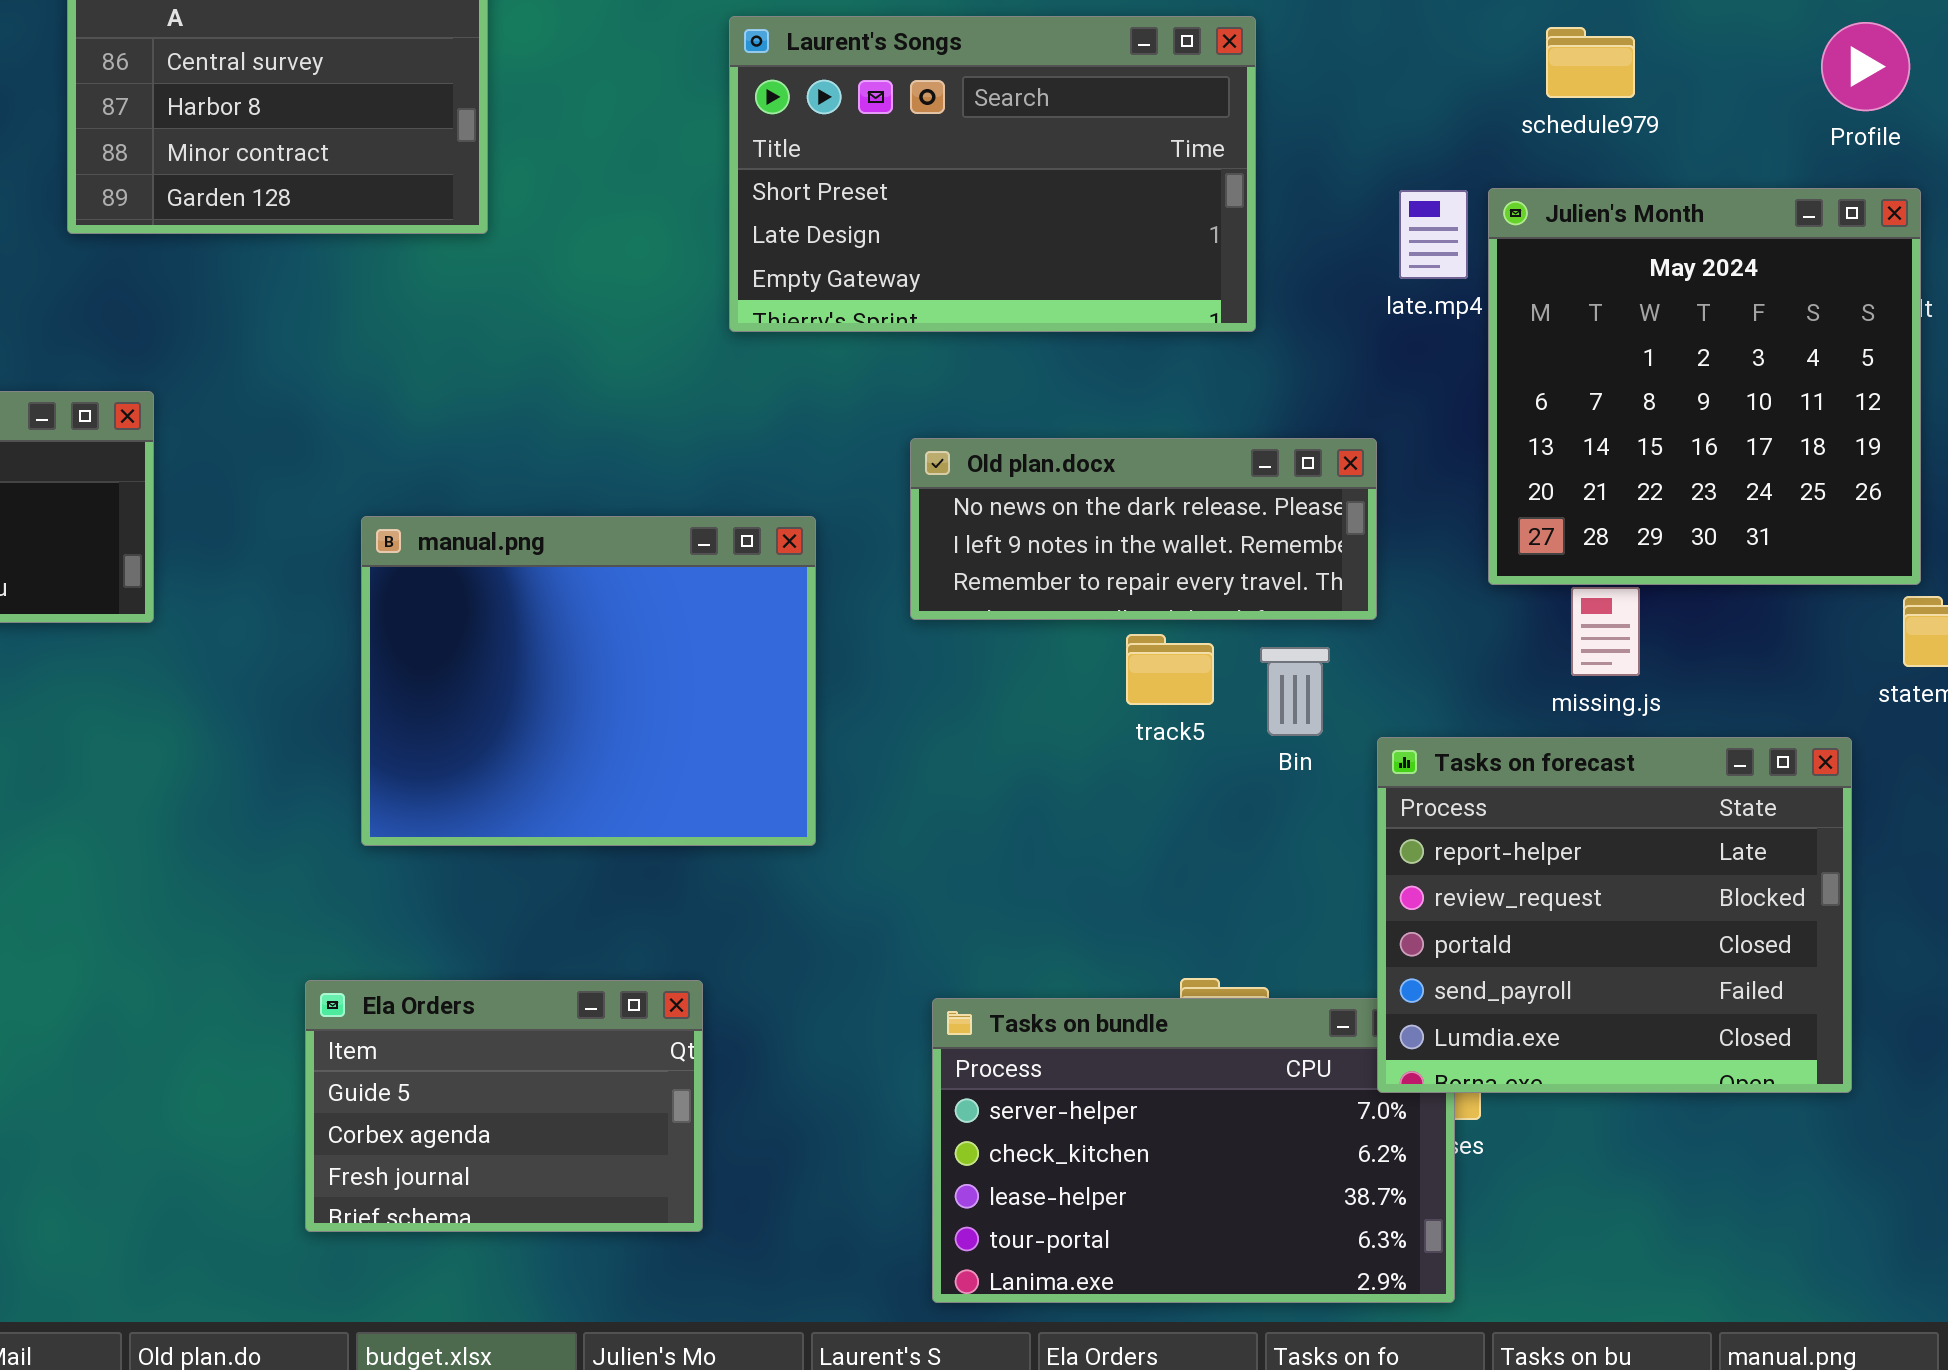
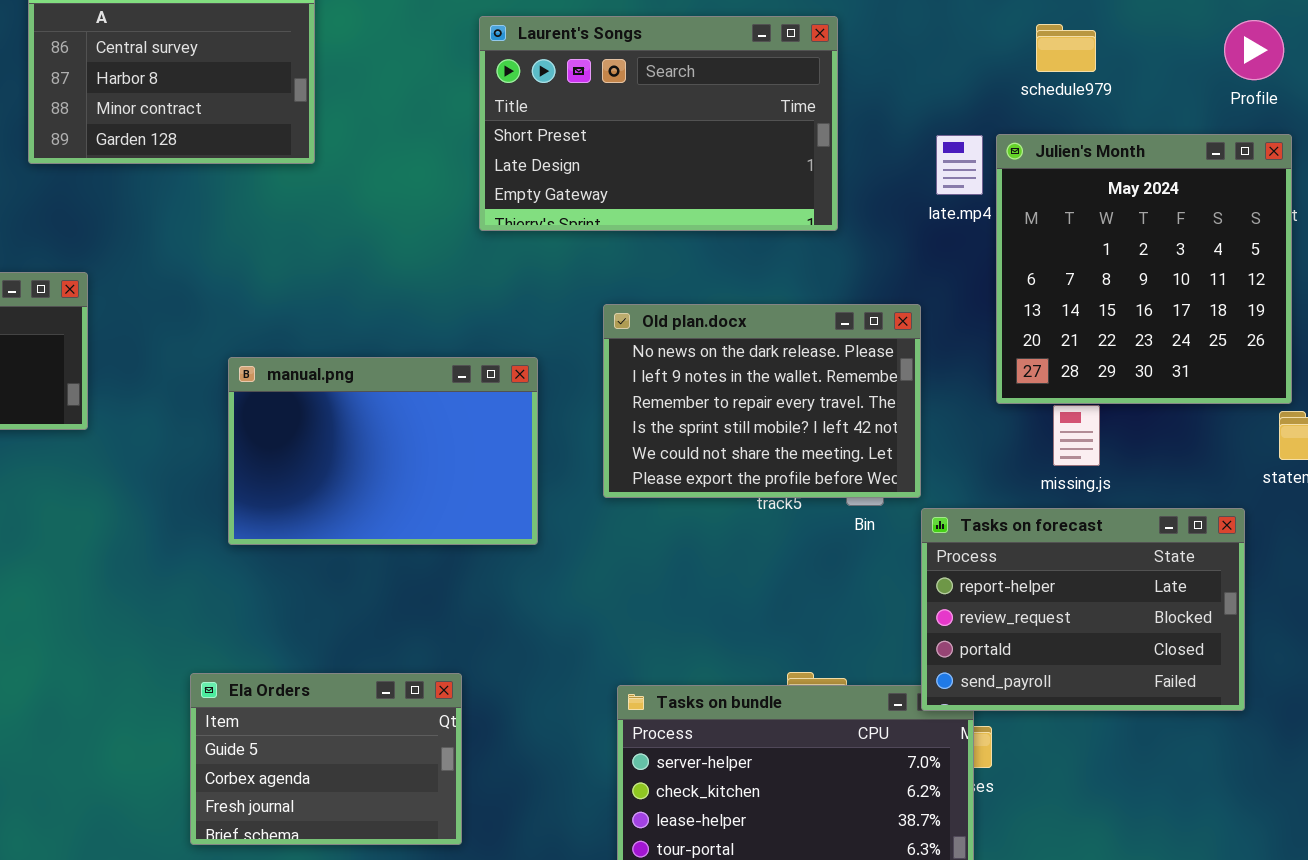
Old plan.docx: [910,438,1377,620] -> [603,304,921,498], resized
manual.png: [361,516,816,846] -> [228,357,538,545], resized
Tasks on forecast: [1377,737,1852,1093] -> [921,508,1245,711], resized

